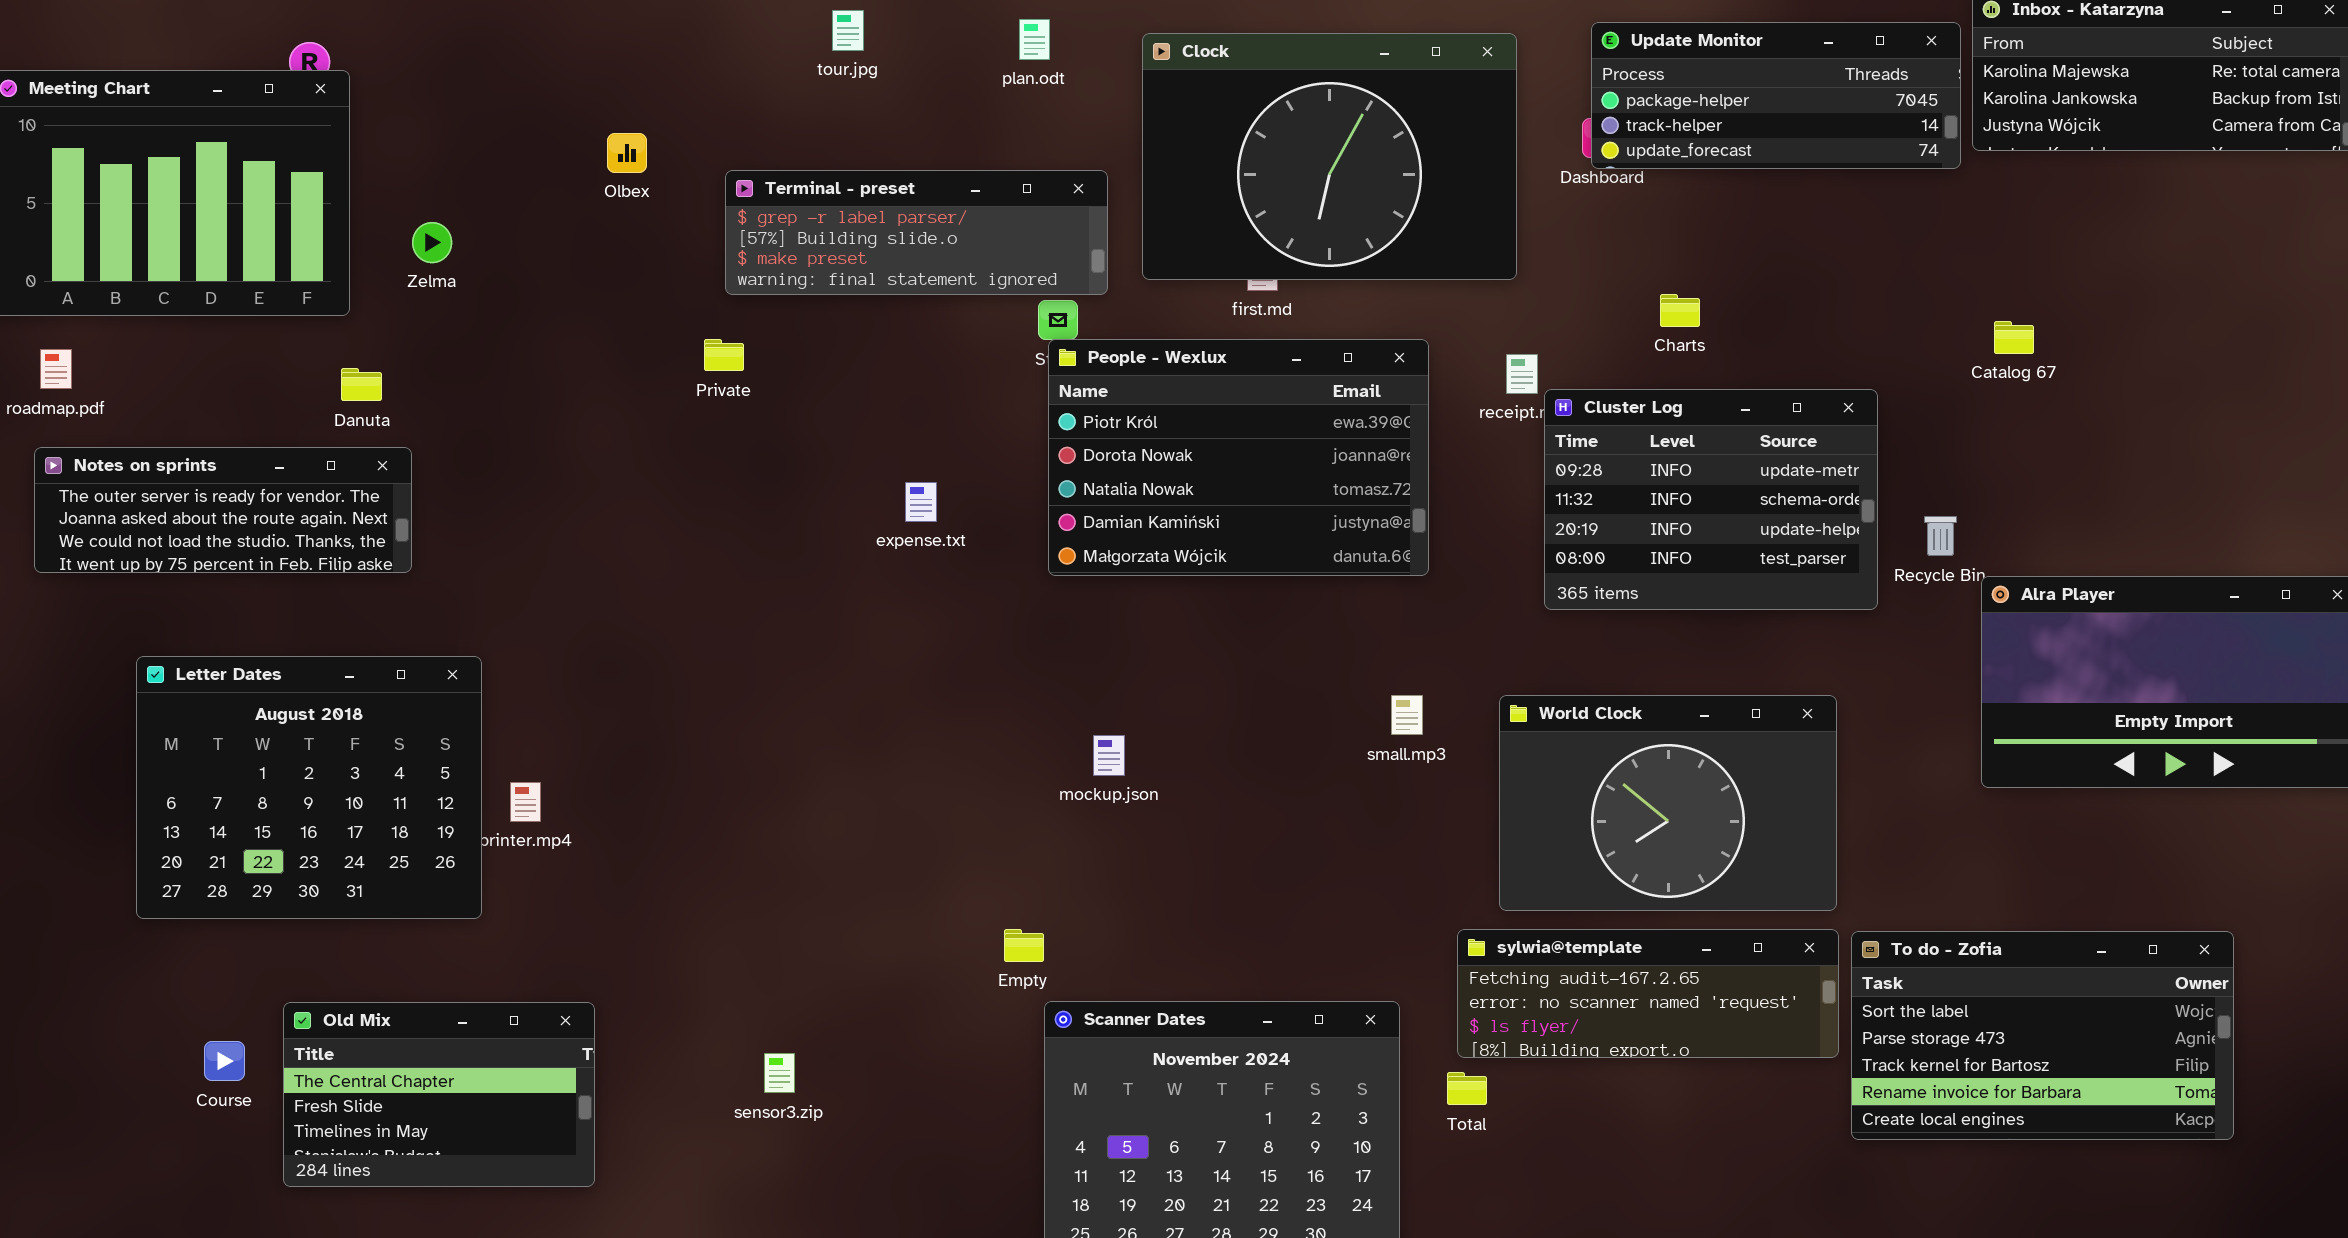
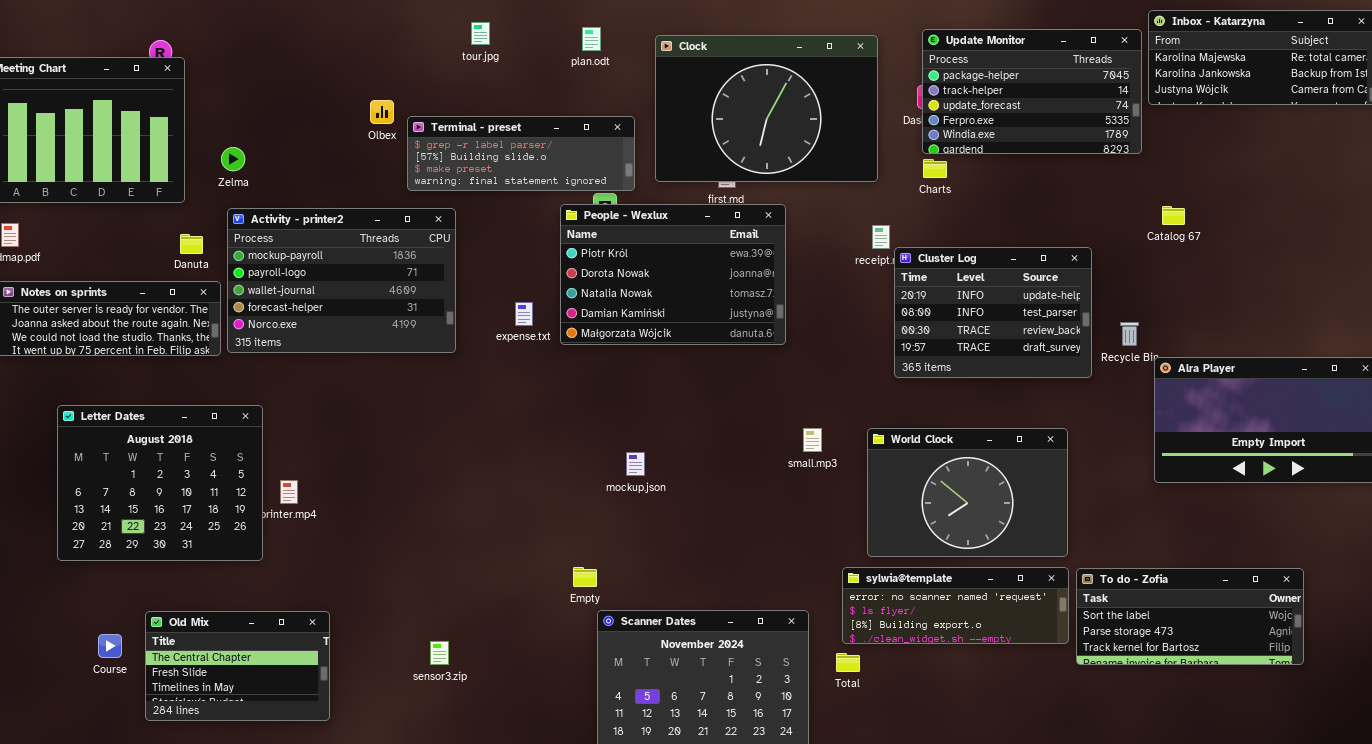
Update Monitor: [1591,22,1961,169] -> [922,29,1142,154], resized
Olbex: [607,133,647,173] -> [370,100,394,124], moved
Charts: [1660,294,1700,327] -> [923,159,947,178], moved
Activity - printer2: none -> [227,208,456,353], opened
People - Wexlux: [1048,339,1429,576] -> [560,204,786,345], moved
Cluster Log: [1544,389,1878,610] -> [894,247,1092,378], scrolled down 2 rows
sylwia@template: [1457,929,1839,1058] -> [842,567,1069,644], scrolled down 1 row
To do - Zofia: [1851,931,2234,1140] -> [1076,568,1304,665], resized

